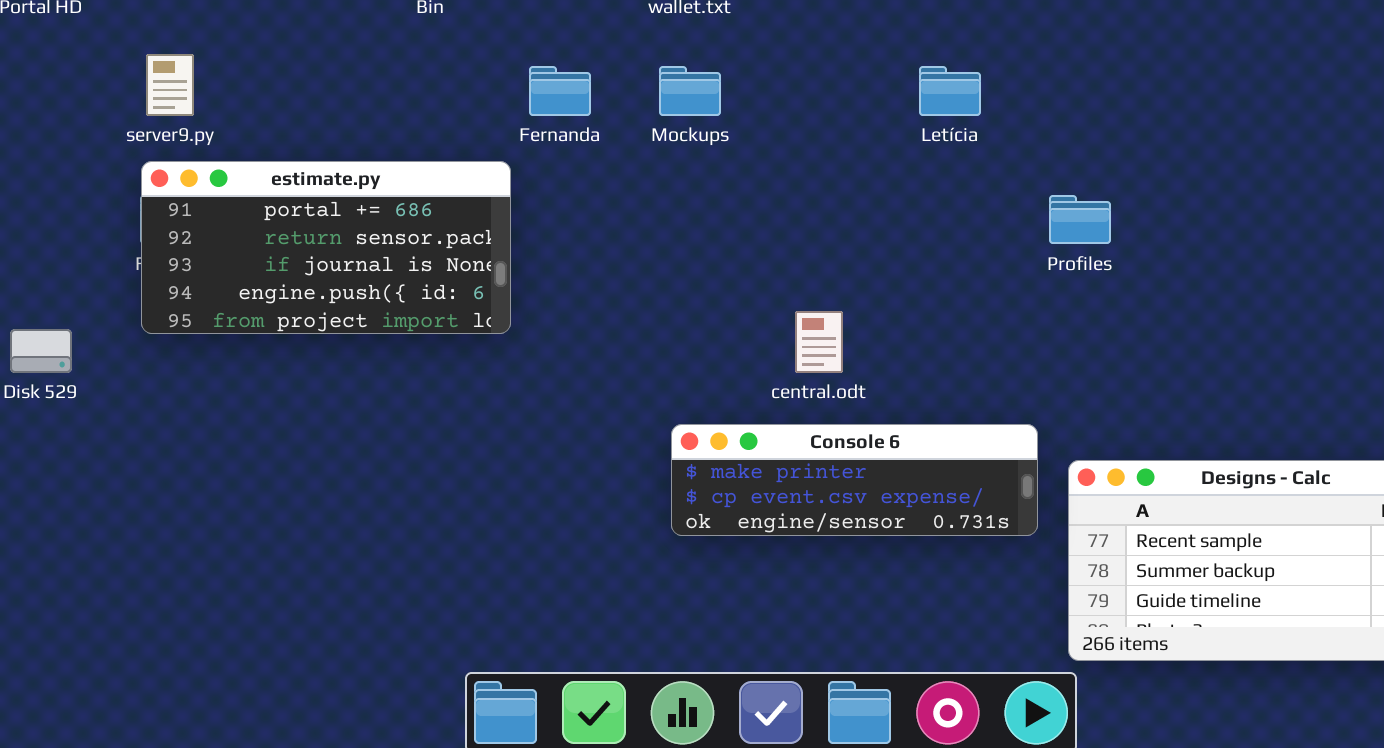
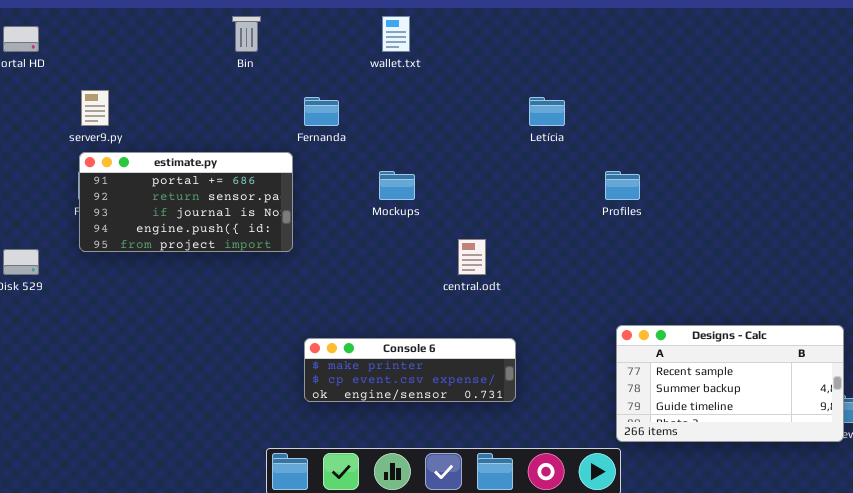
Mockups: [659,66,721,116] -> [379,171,415,200], moved
Console 6: [671,424,1038,536] -> [304,338,516,402], moved

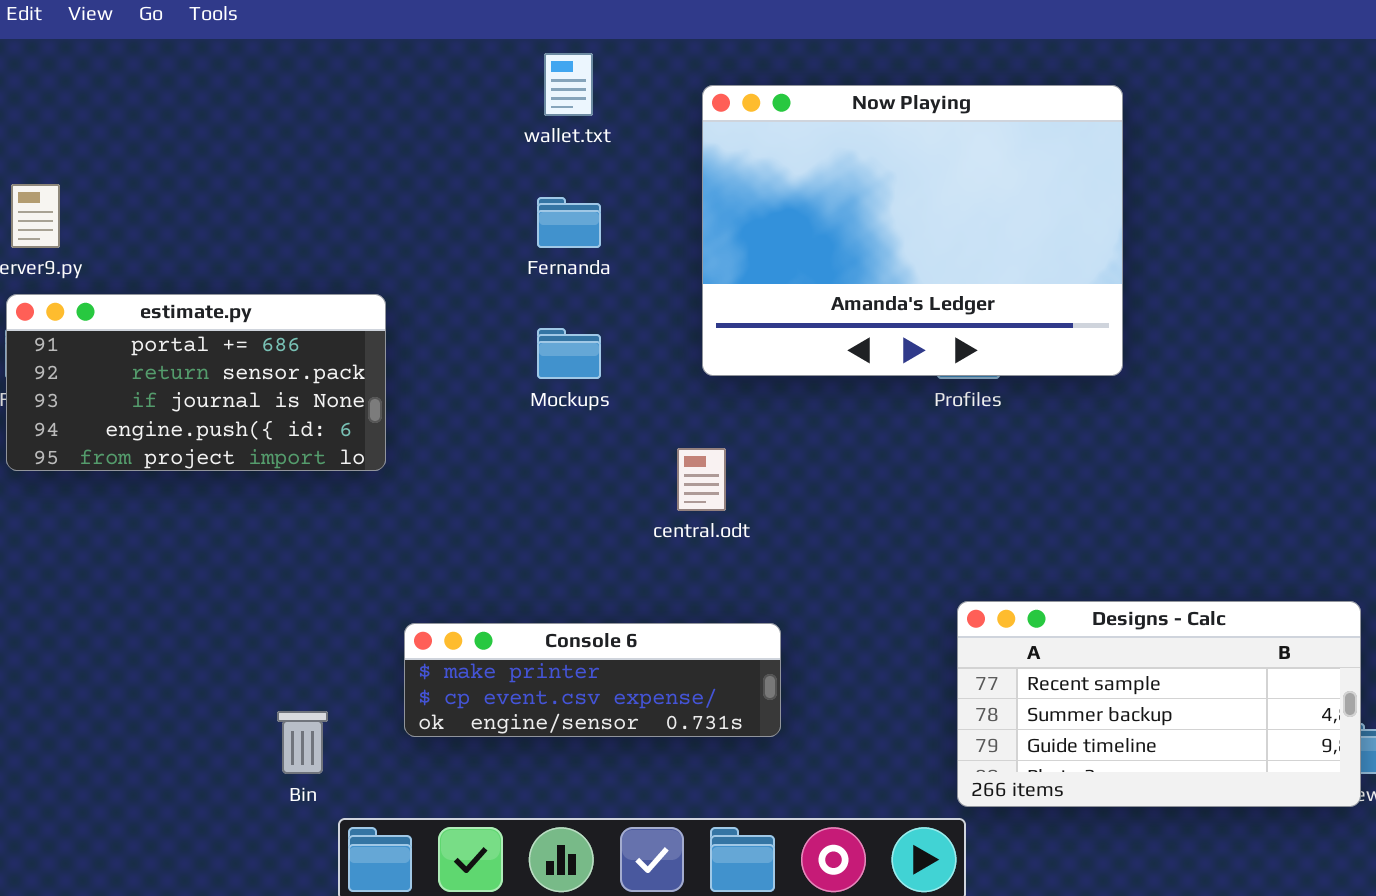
Bin: [232,16,261,52] -> [277,711,328,774], moved
Now Playing: none -> [702,85,1123,376], opened
Fernanda: [304,97,339,126] -> [537,197,601,248], moved

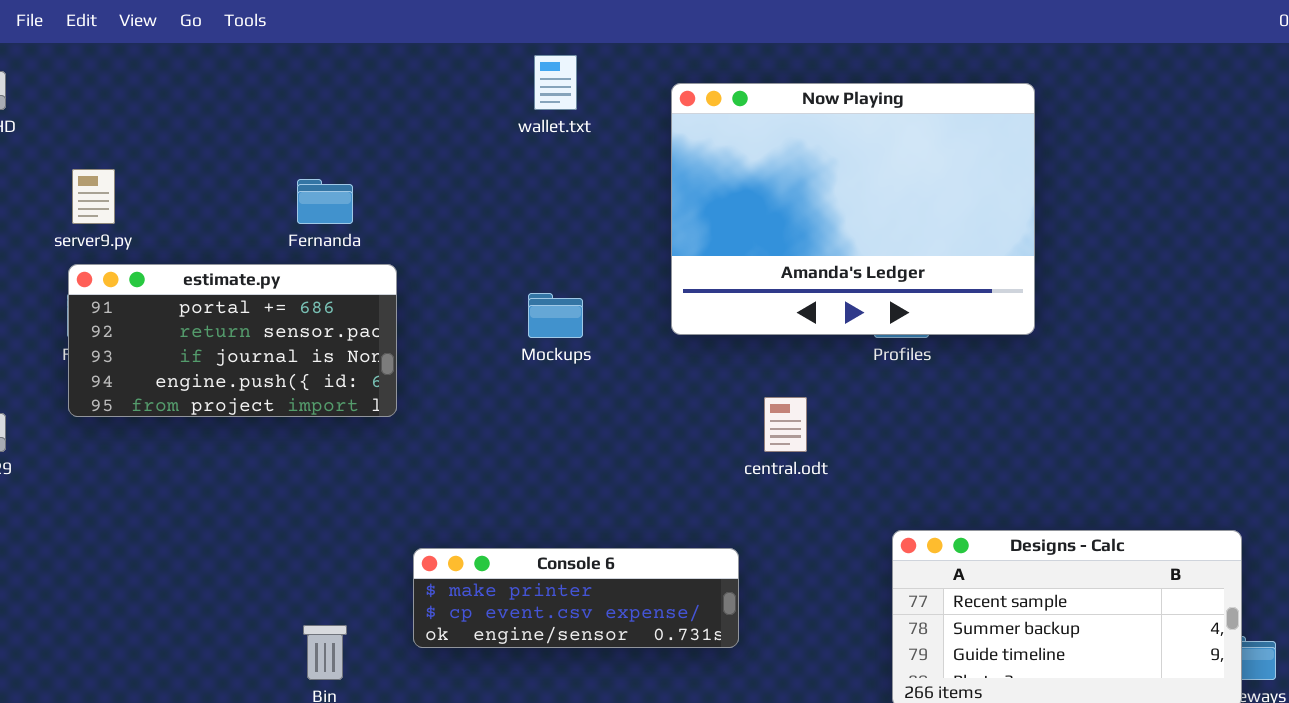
Fernanda: [537,197,601,248] -> [297,179,353,224], moved
central.odt: [677,448,726,511] -> [764,397,807,452], moved

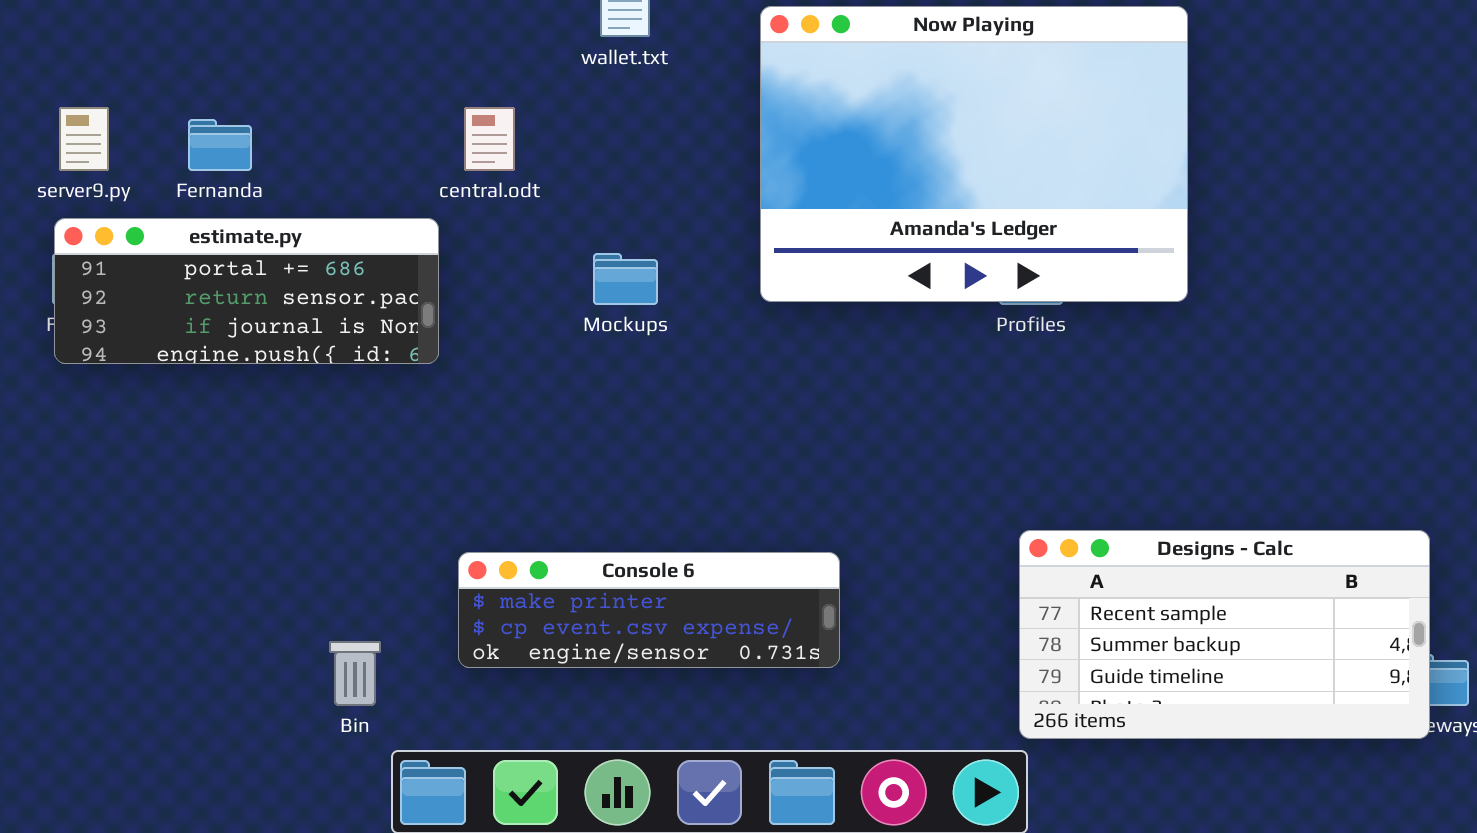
Fernanda: [297,179,353,224] -> [188,119,252,171], moved
estimate.py: [68,264,397,417] -> [54,218,439,364], resized
central.odt: [764,397,807,452] -> [464,107,515,171], moved

